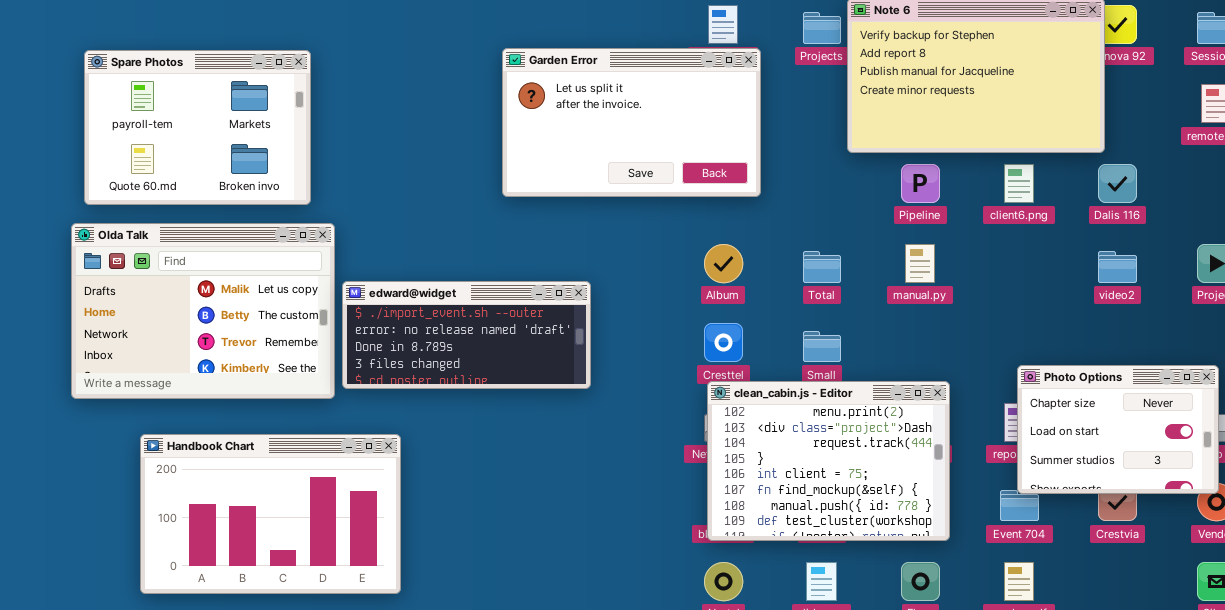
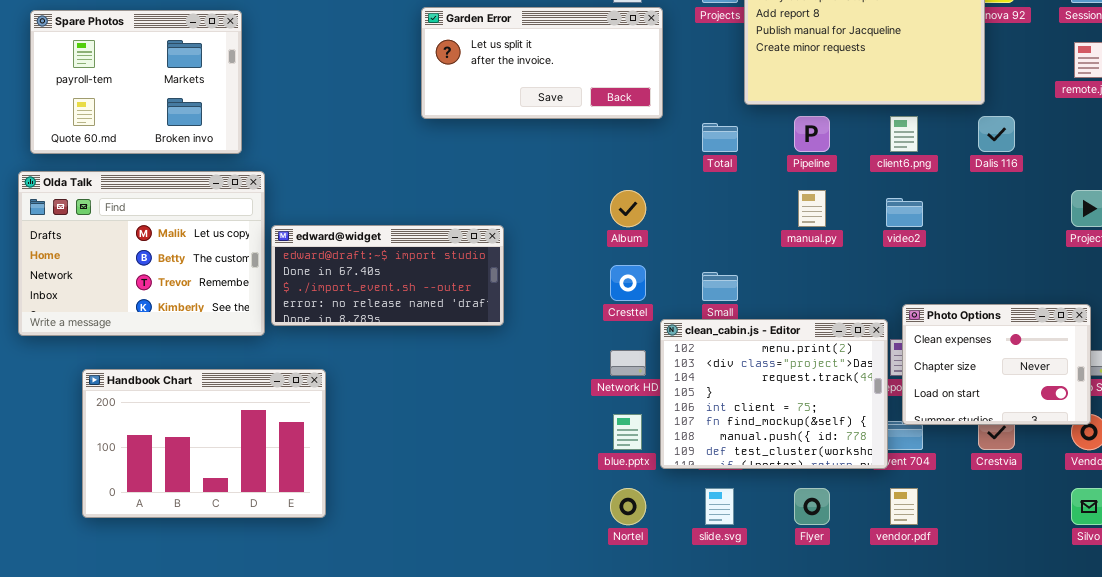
Garden Error: [502,48,761,197] -> [421,7,663,119], resized
Total: [803,251,841,283] -> [702,123,738,152], moved
video2: [1098,251,1137,283] -> [886,198,923,227], moved
edward@widget: [342,281,591,389] -> [271,225,504,326], scrolled up 2 rows
Photo Options: [1017,365,1219,494] -> [902,304,1091,425], scrolled up 1 row
clean_cabin.js - Editor: [707,381,950,541] -> [660,319,888,469], moved

